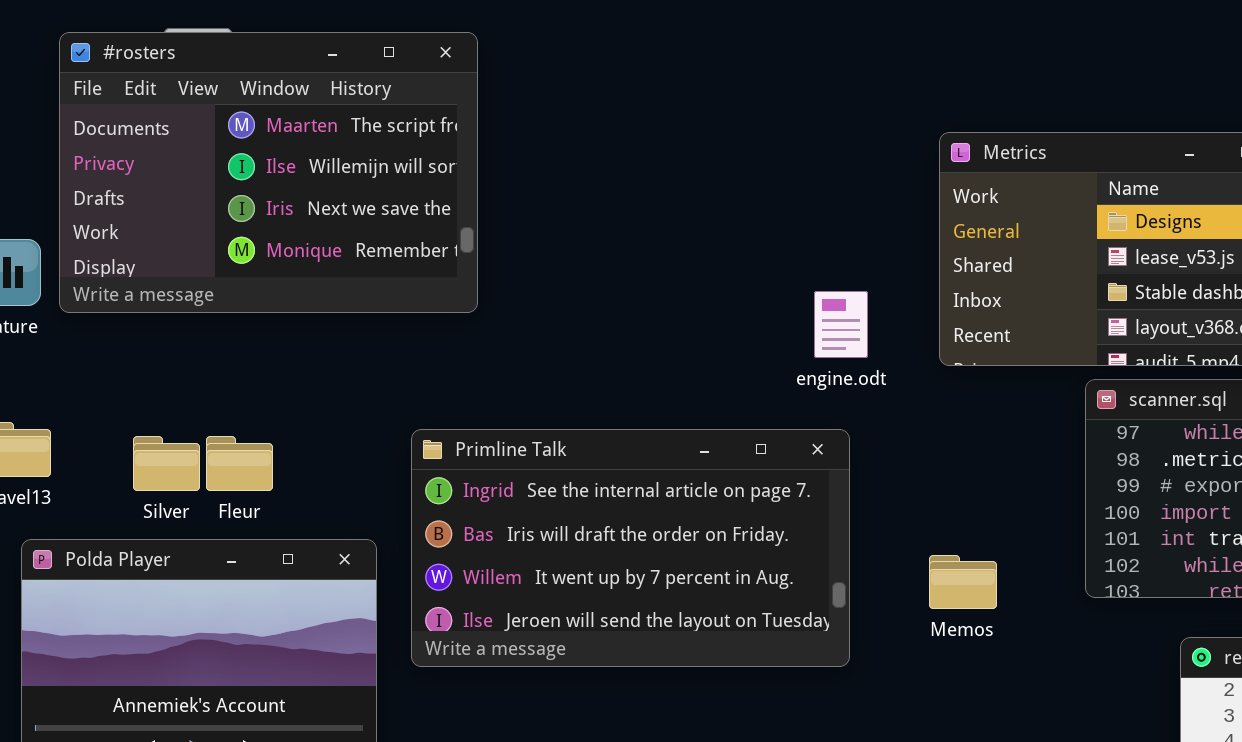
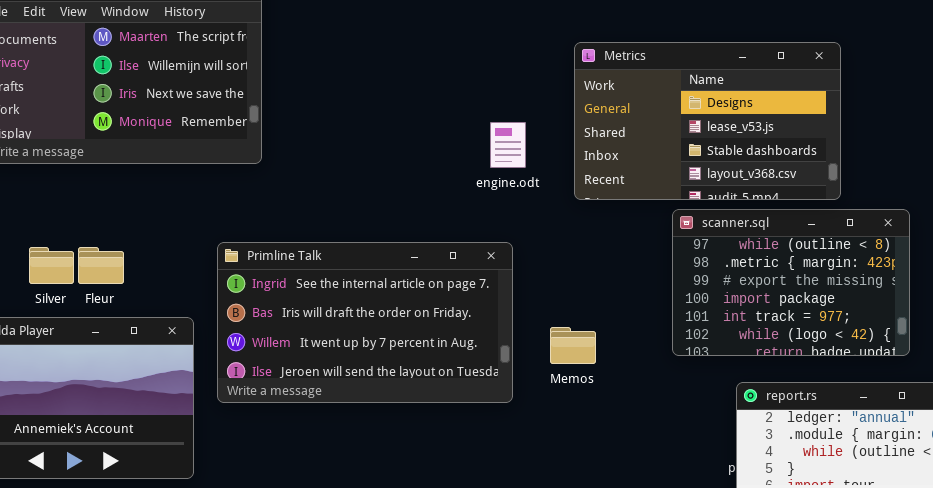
engine.odt: [814,291,868,358] -> [490,122,526,168], moved
Memos: [929,555,997,609] -> [550,327,596,364], moved

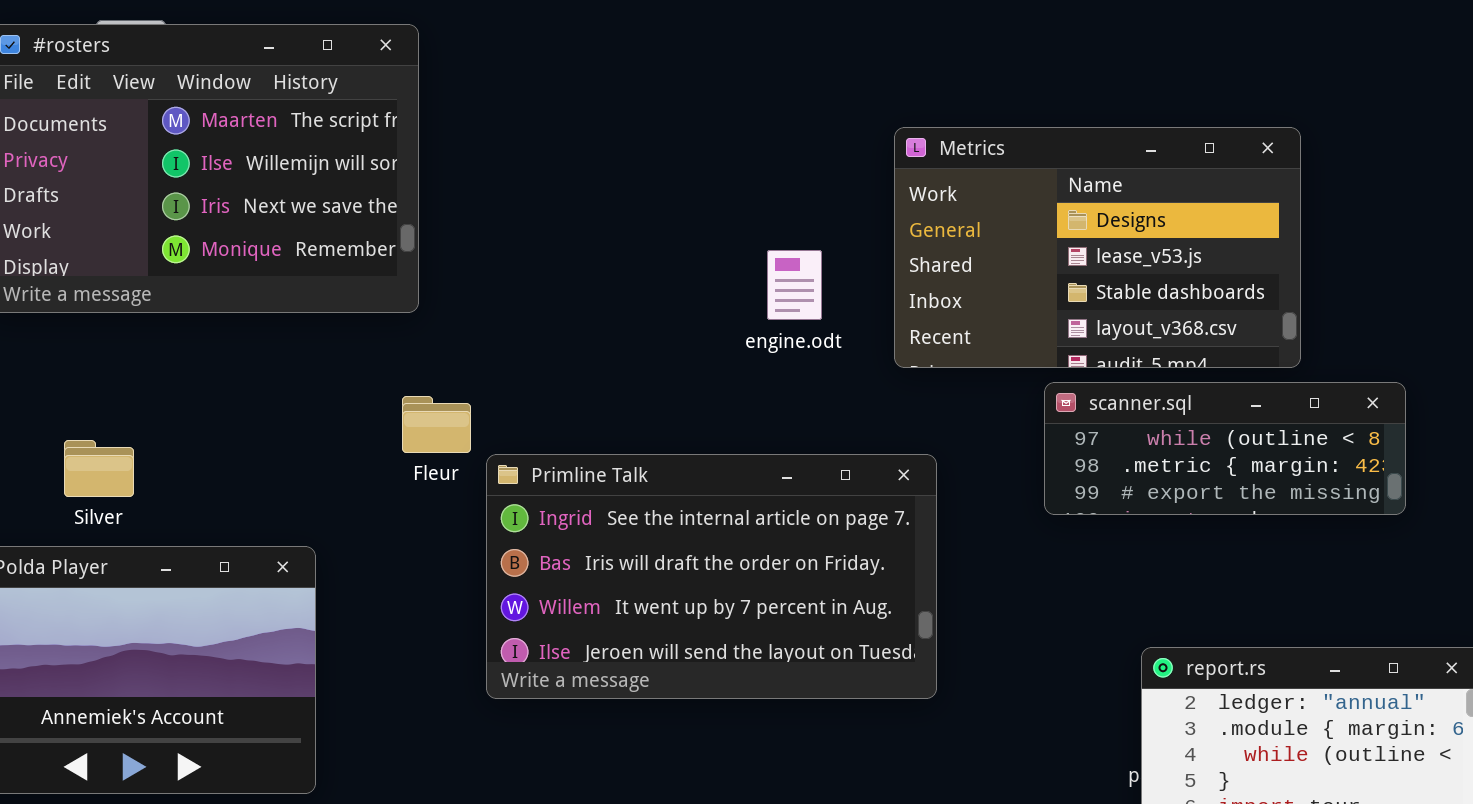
scanner.sql: [672,209,910,356] -> [1044,382,1406,515], resized
Primline Talk: [217,242,513,403] -> [486,454,937,699], moved
Fleur: [78,247,124,284] -> [402,396,471,453], moved

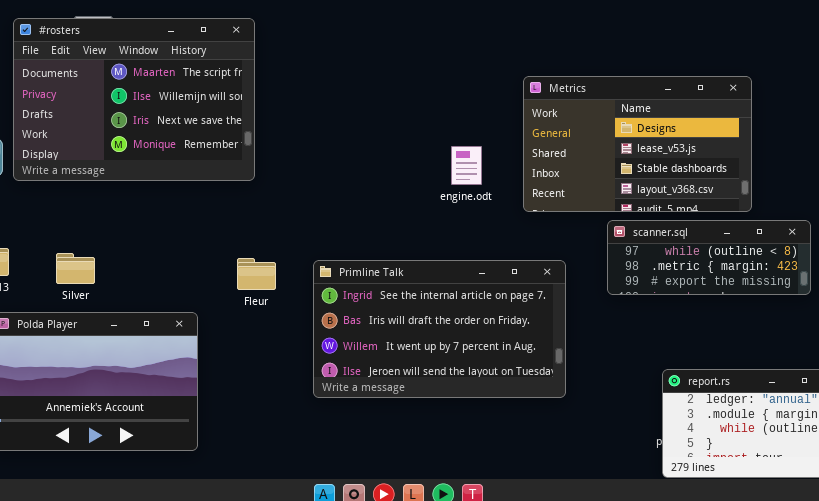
Fleur: [402,396,471,453] -> [237,258,276,290], moved
Primline Talk: [486,454,937,699] -> [313,260,566,398], moved

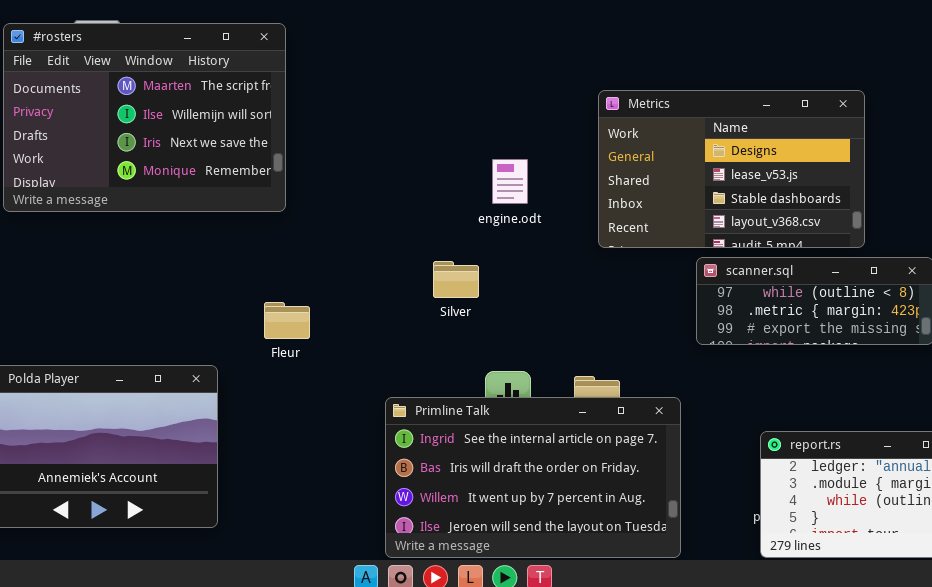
engine.odt: [451,146,482,185] -> [492,159,528,204], moved
Silver: [56,253,95,284] -> [433,261,479,298], moved
Primline Talk: [313,260,566,398] -> [385,397,681,558], moved

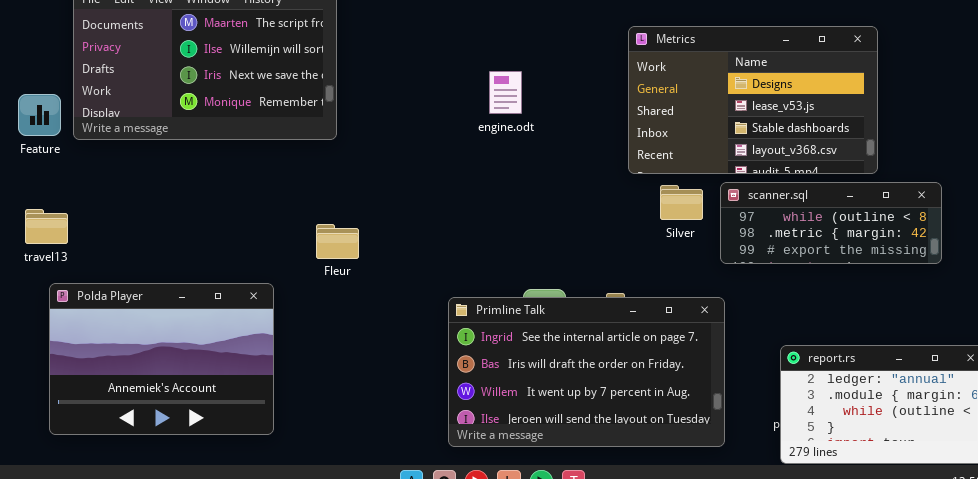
engine.odt: [492,159,528,204] -> [489,71,522,114], moved
Silver: [433,261,479,298] -> [660,185,703,220], moved
Primline Talk: [385,397,681,558] -> [448,297,725,447], moved

